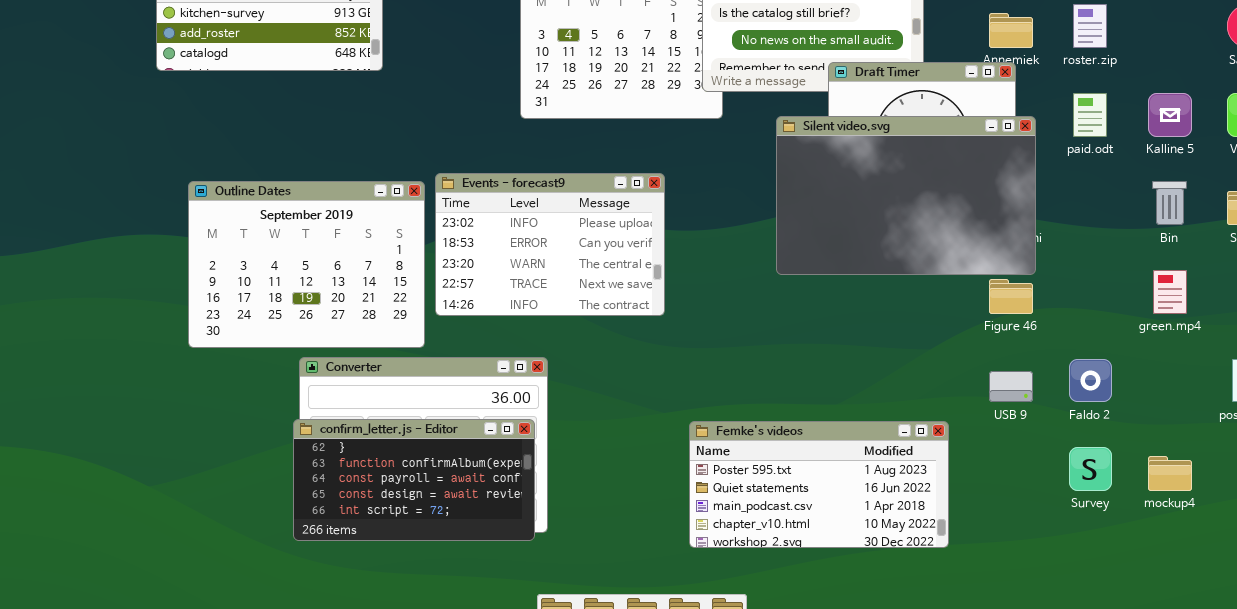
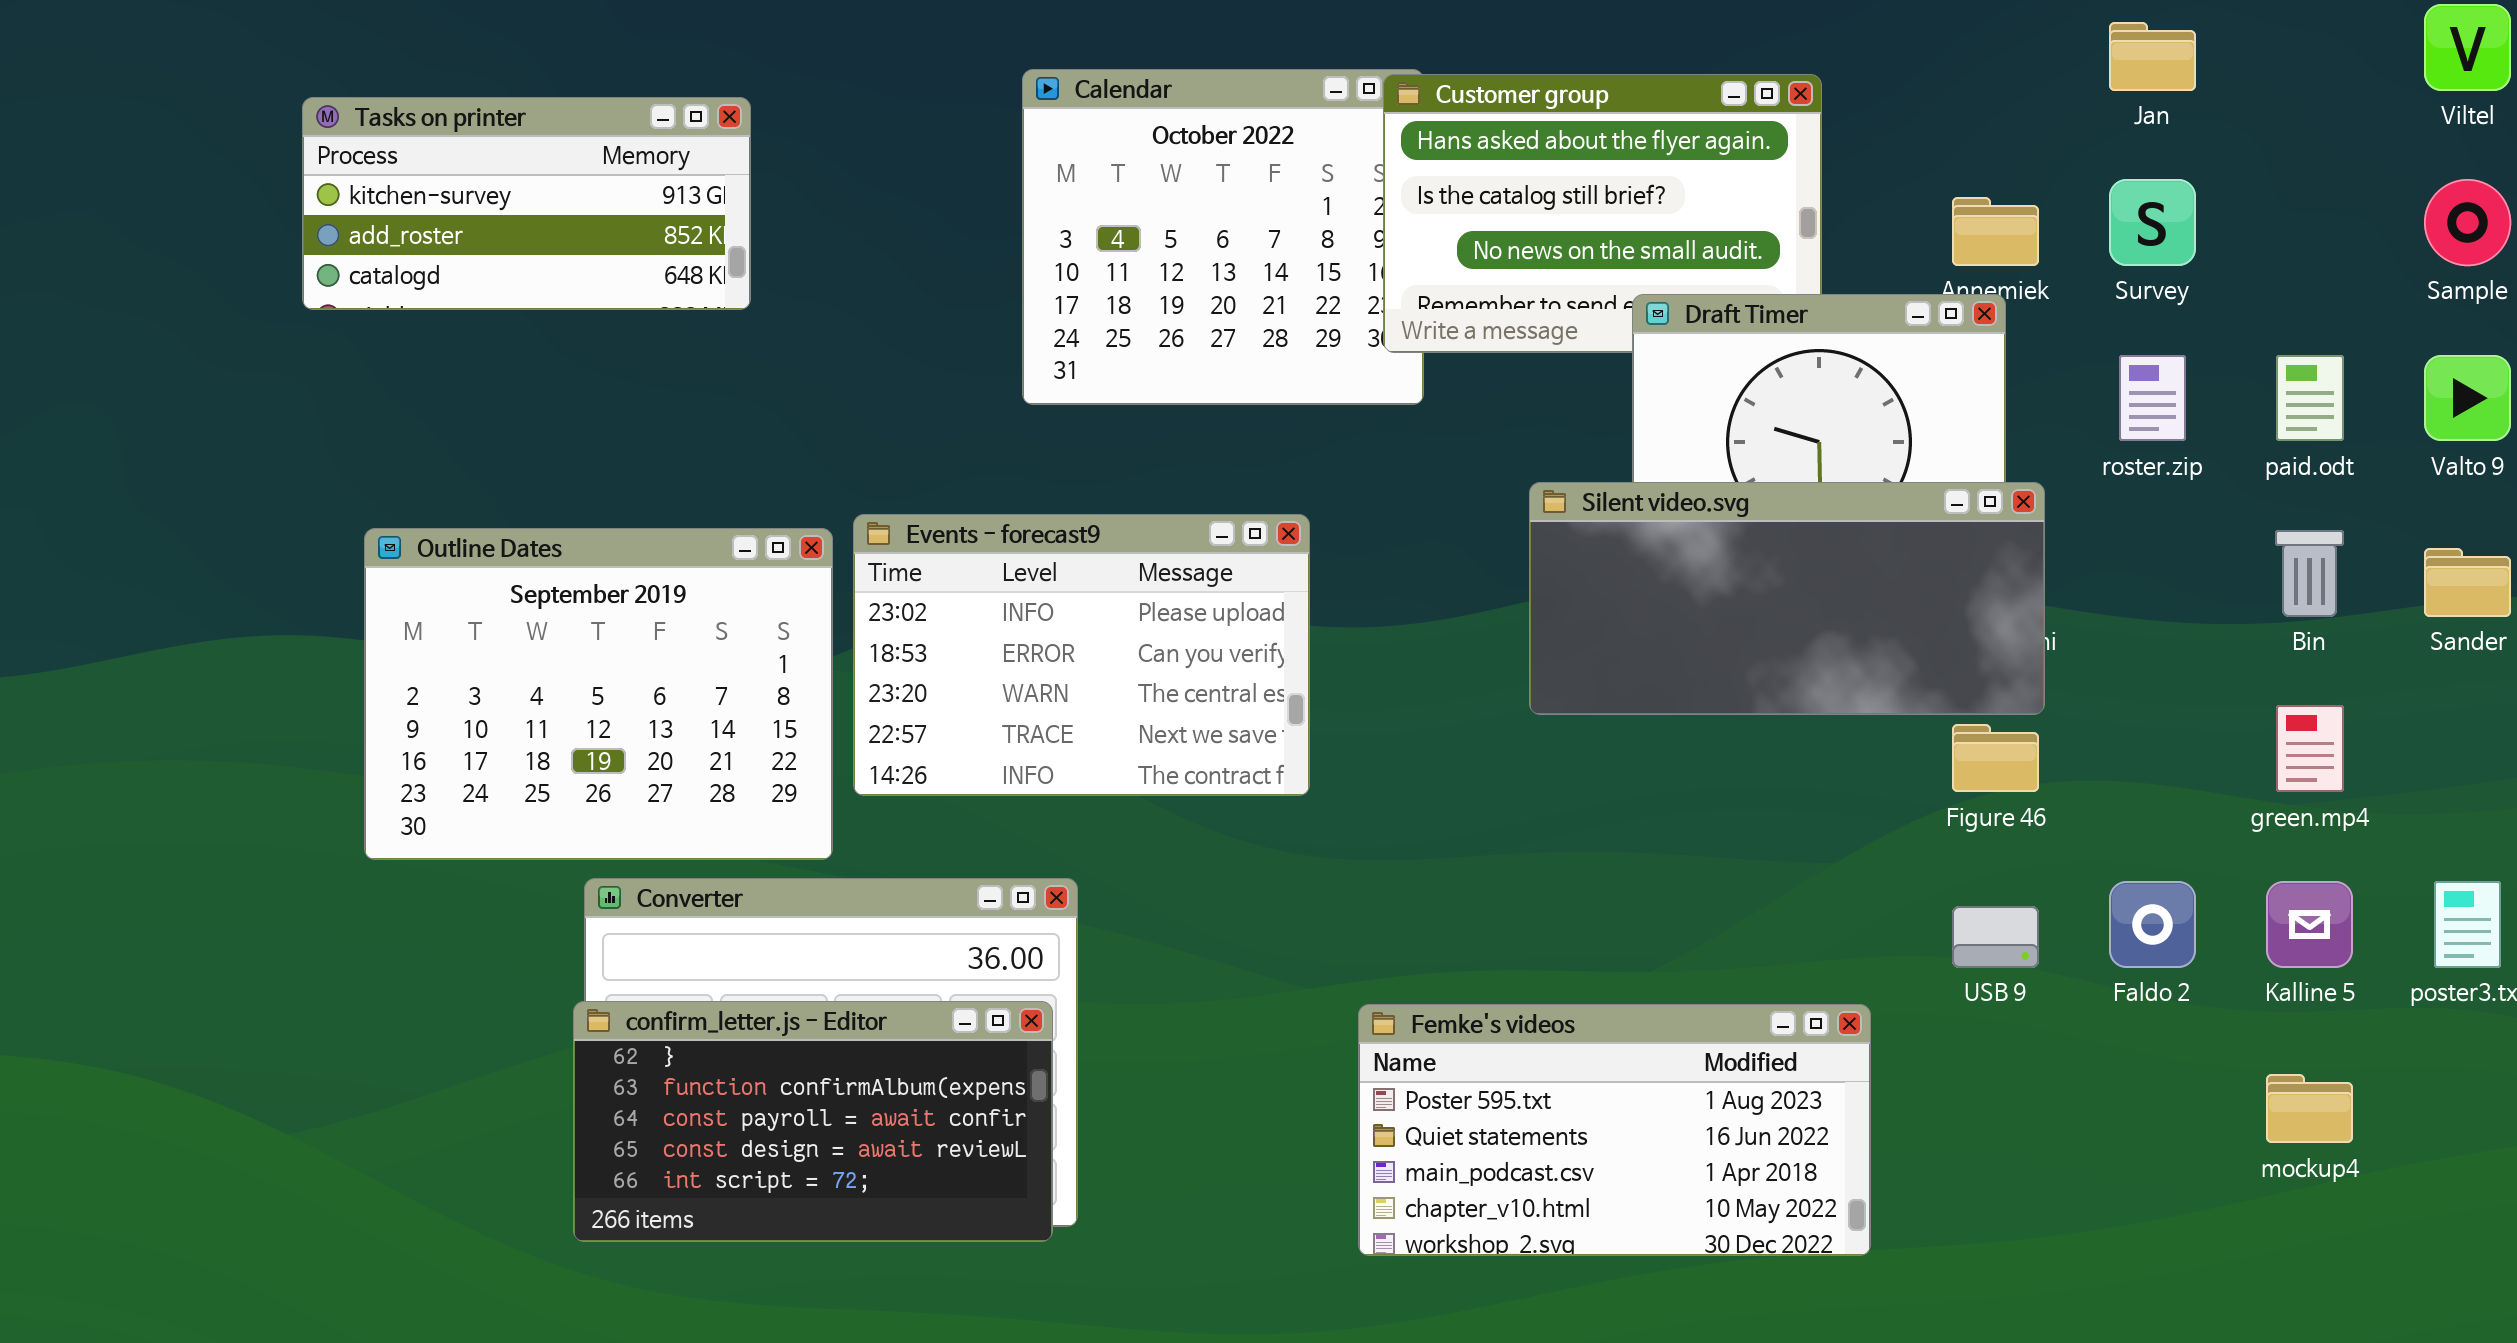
roster.zip: [1073,4,1107,48] -> [2119,355,2186,441], moved
paid.odt: [1073,93,1107,137] -> [2276,355,2344,441], moved
Kalline 5: [1148,93,1192,137] -> [2266,881,2353,968], moved
Silent video.svg: [776,116,1036,275] -> [1529,482,2045,715], resized
Survey: [1069,447,1112,491] -> [2109,179,2196,266], moved

